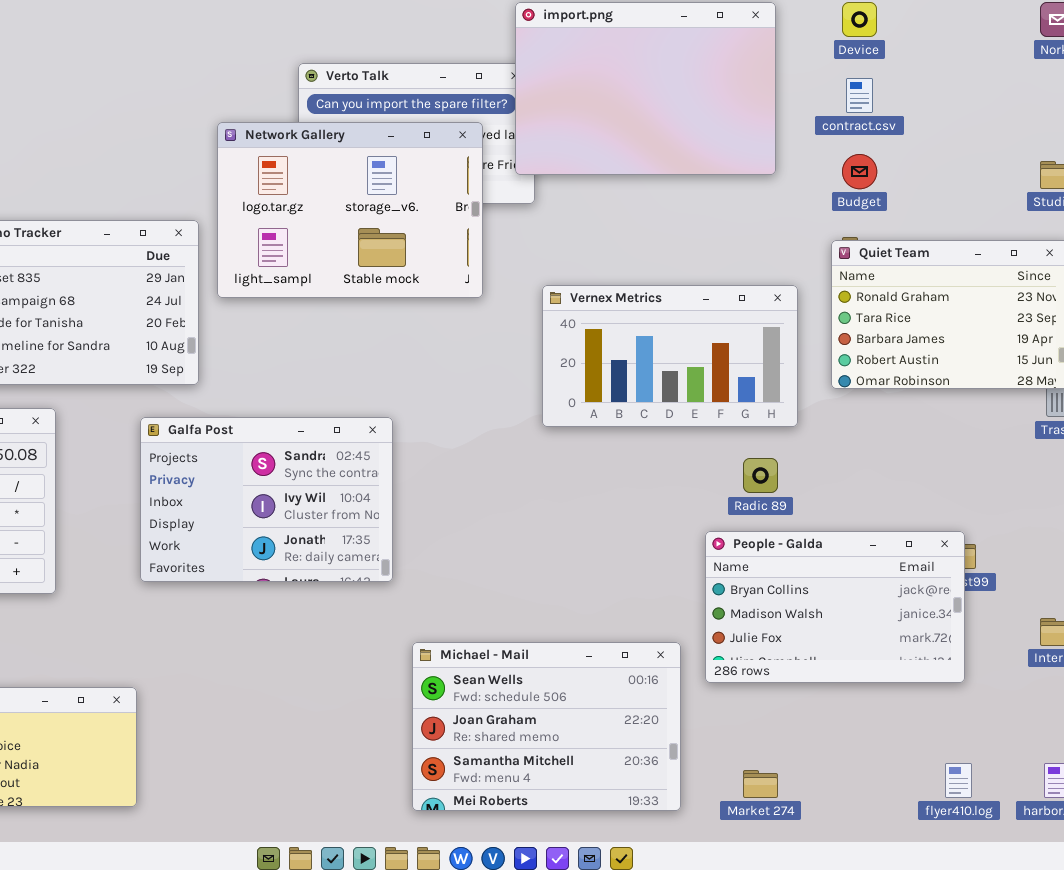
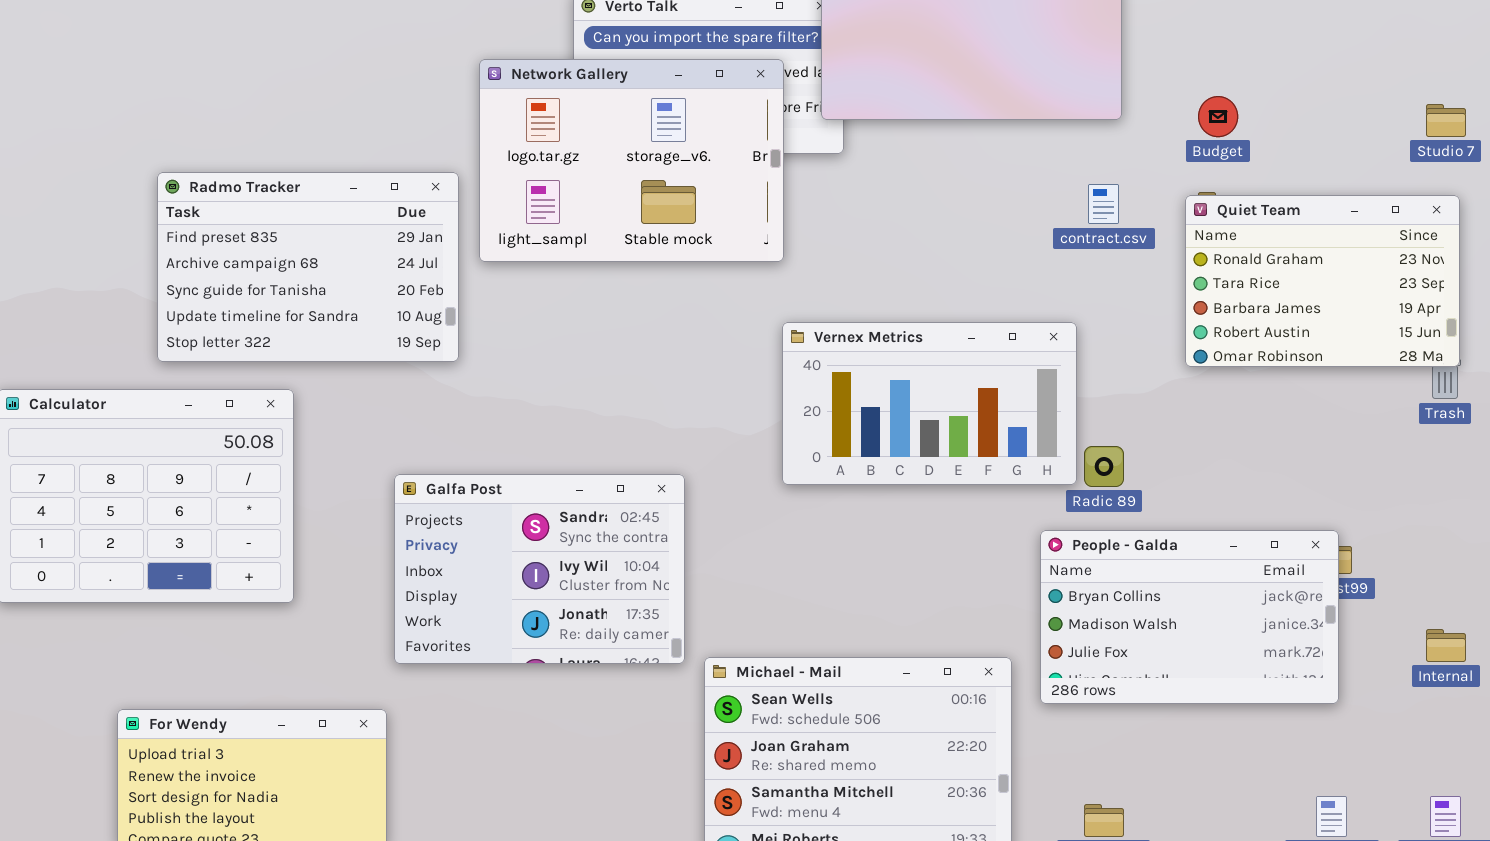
contract.csv: [846,78,873,113] -> [1088,184,1119,224], moved
Vernex Metrics: [542,285,798,427] -> [782,322,1077,485], moved
Galfa Post: [140,417,393,582] -> [394,474,685,664], moved

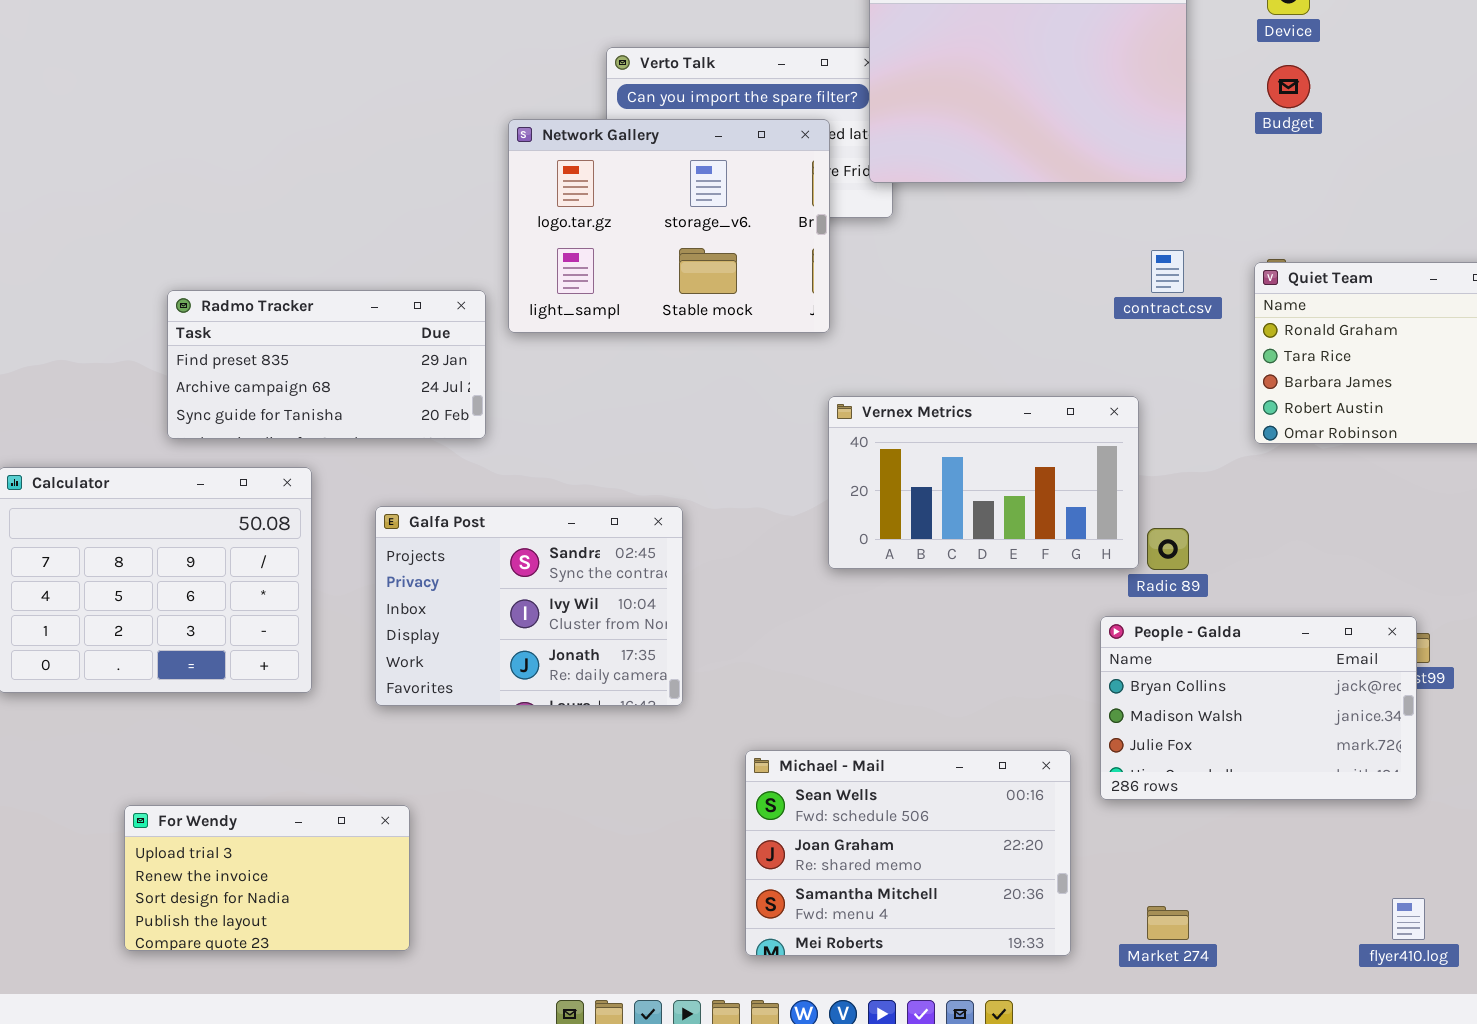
Budget: [1198,96,1238,137] -> [1267,65,1310,108], moved
Radmo Tracker: [157,172,459,362] -> [167,290,486,439], resized
Galfa Post: [394,474,685,664] -> [375,506,683,706], moved

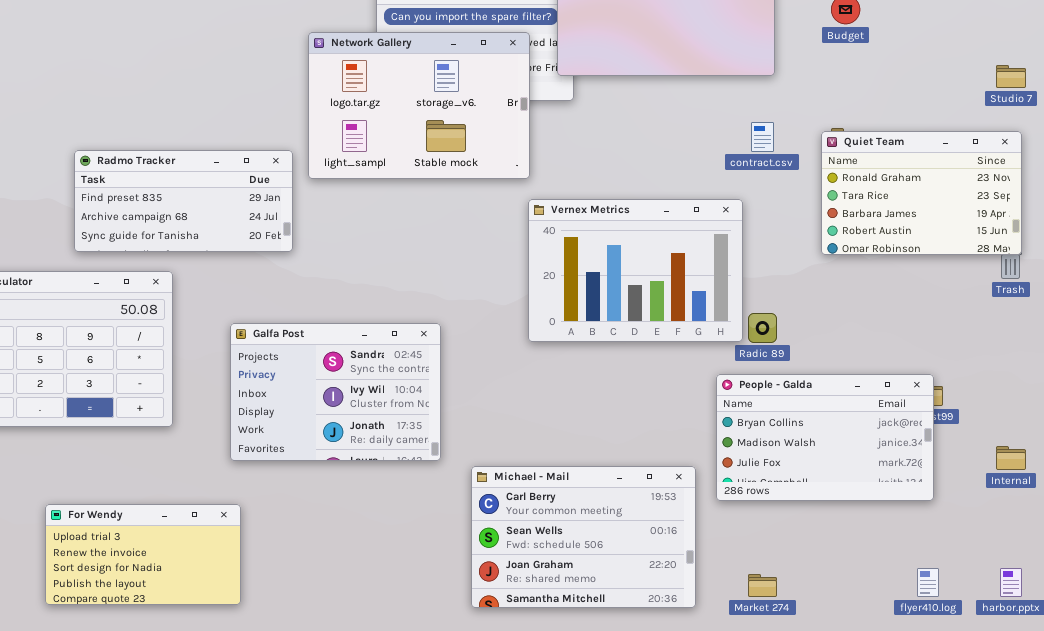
Vernex Metrics: [828,396,1139,569] -> [528,199,743,342], resized
Galfa Post: [375,506,683,706] -> [230,323,441,461], moved
Michael - Mail: [745,750,1071,956] -> [471,466,696,608], scrolled up 1 row

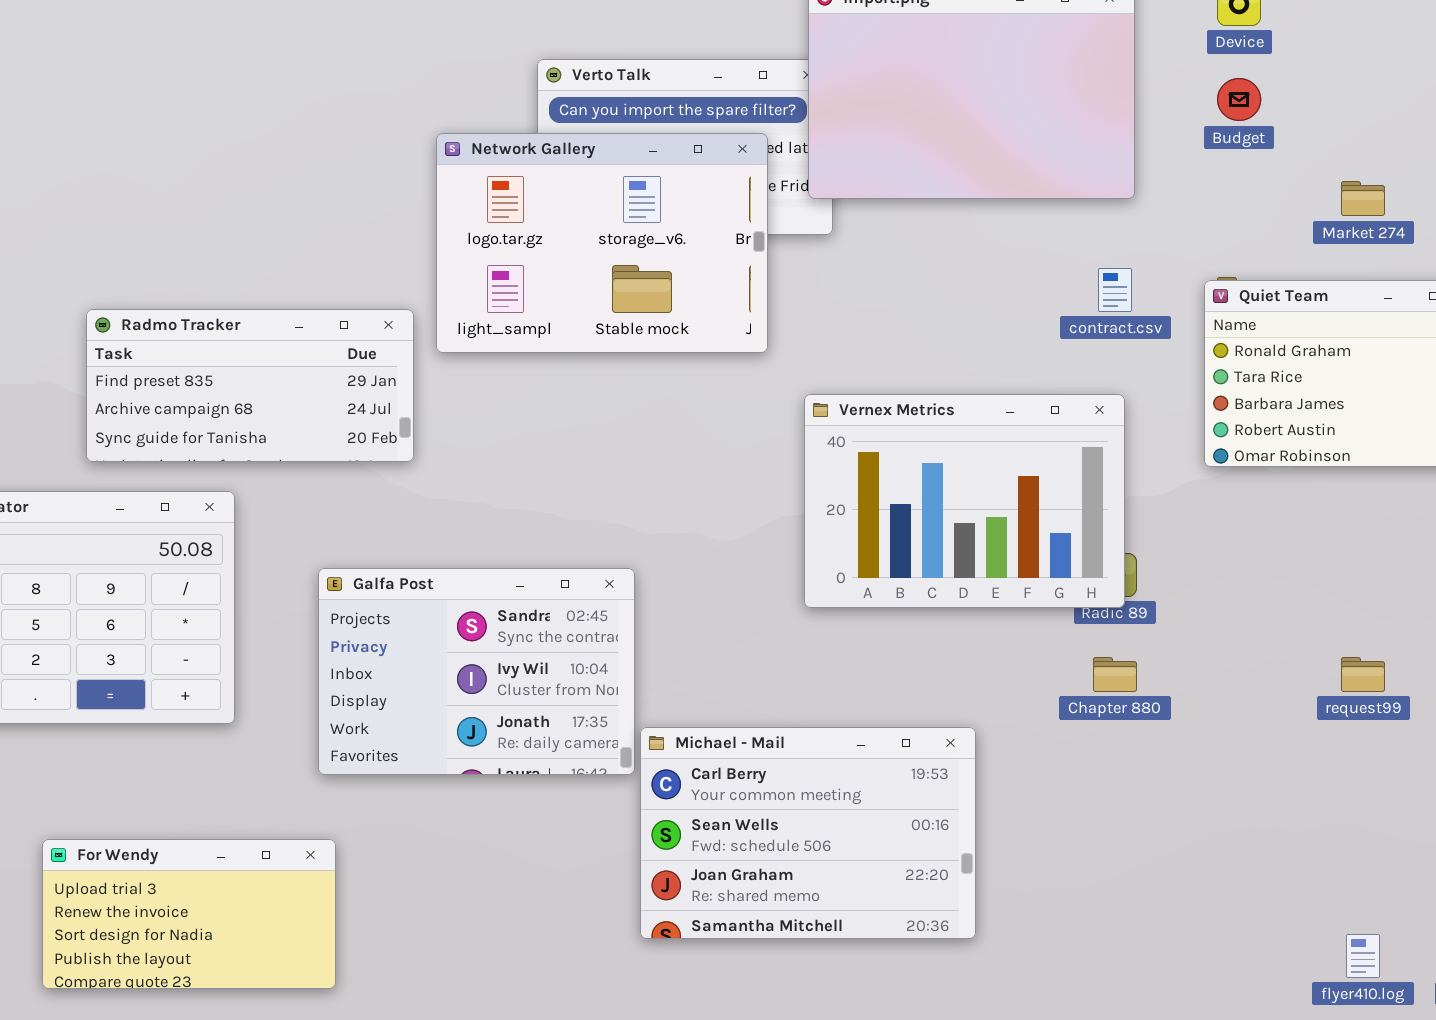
Vernex Metrics: [528,199,743,342] -> [804,394,1125,608], moved
People - Galda: [716,374,934,501] -> none, closed
Michael - Mail: [471,466,696,608] -> [640,727,976,939], moved
Market 274: [748,574,777,597] -> [1341,181,1385,216], moved

